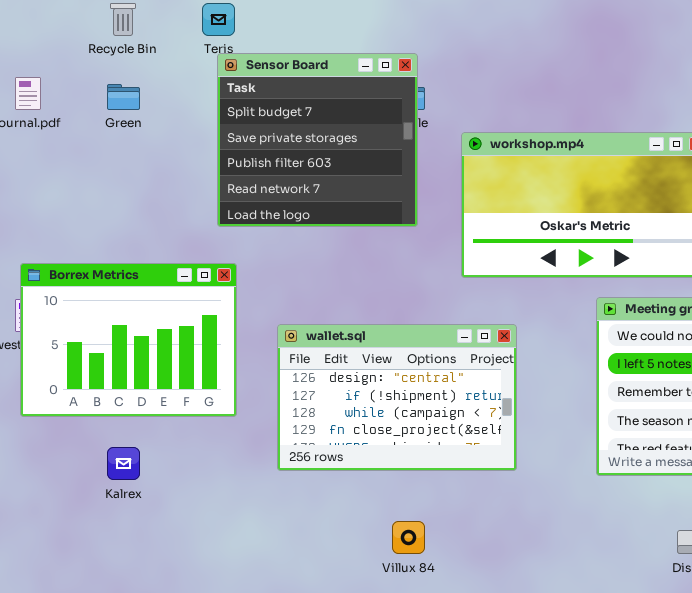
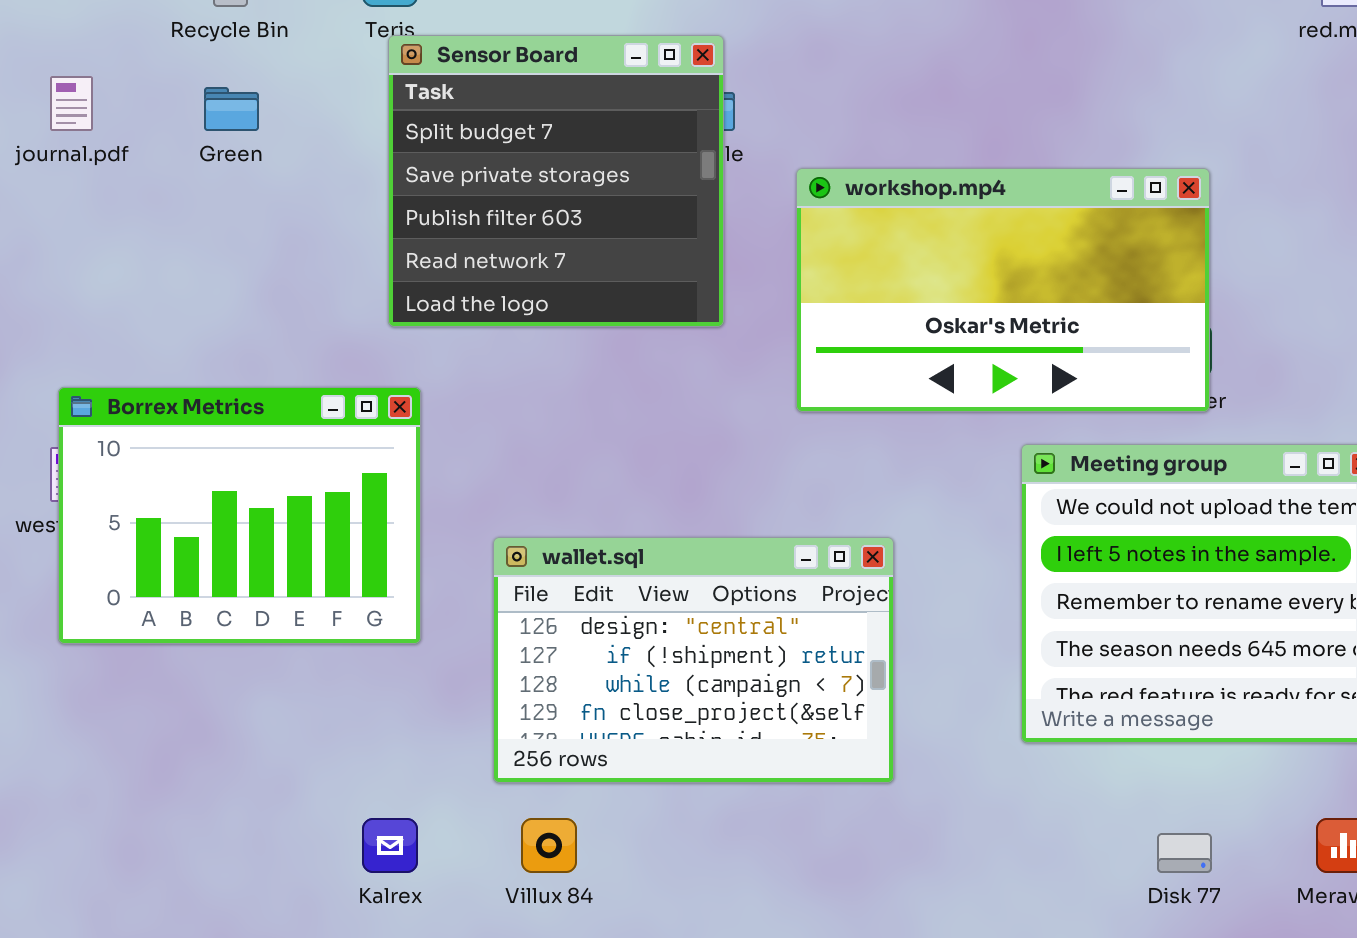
wallet.sql: [277,324,517,471] -> [493,537,894,783], moved
Kalrex: [107,447,140,480] -> [362,818,418,873], moved
Villux 84: [392,521,425,554] -> [521,818,577,873], moved

